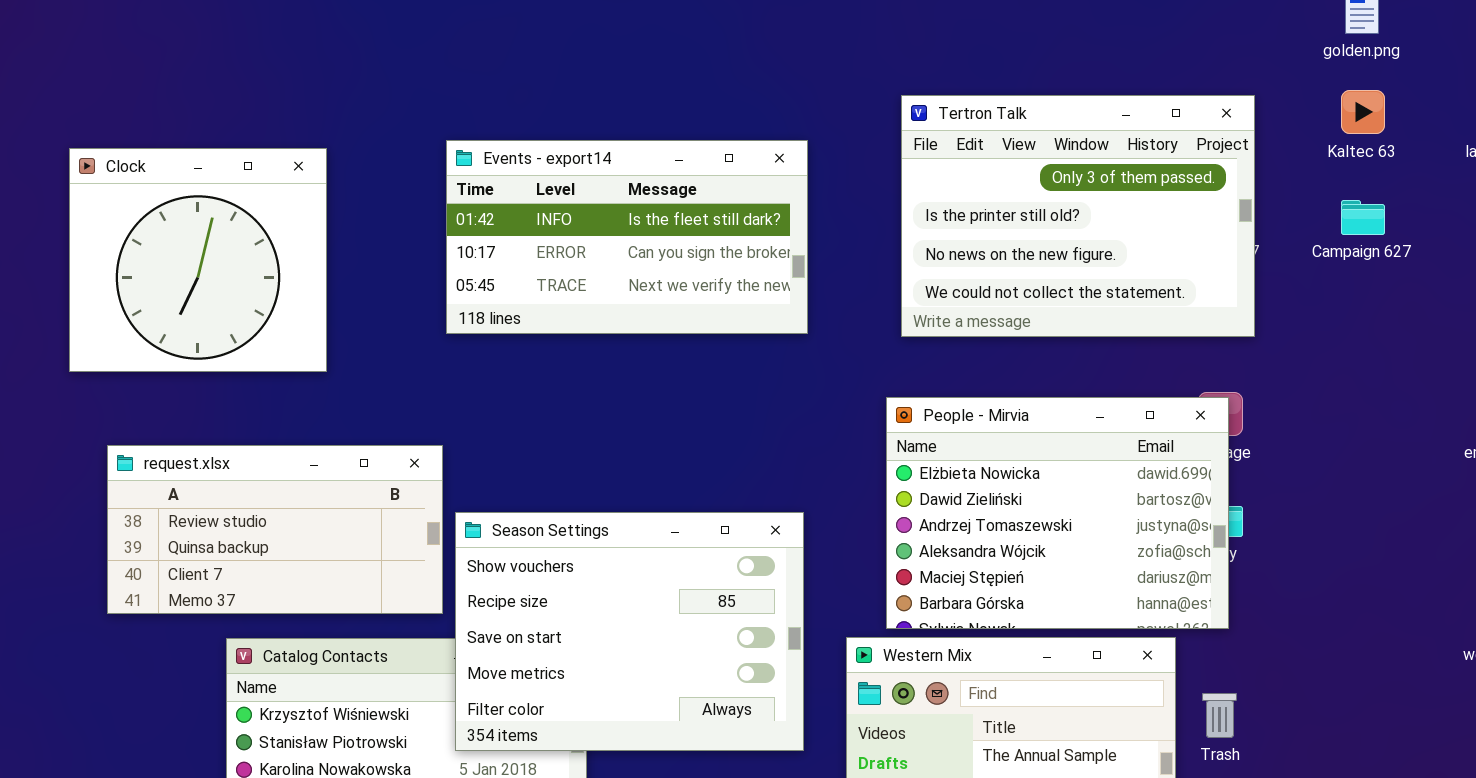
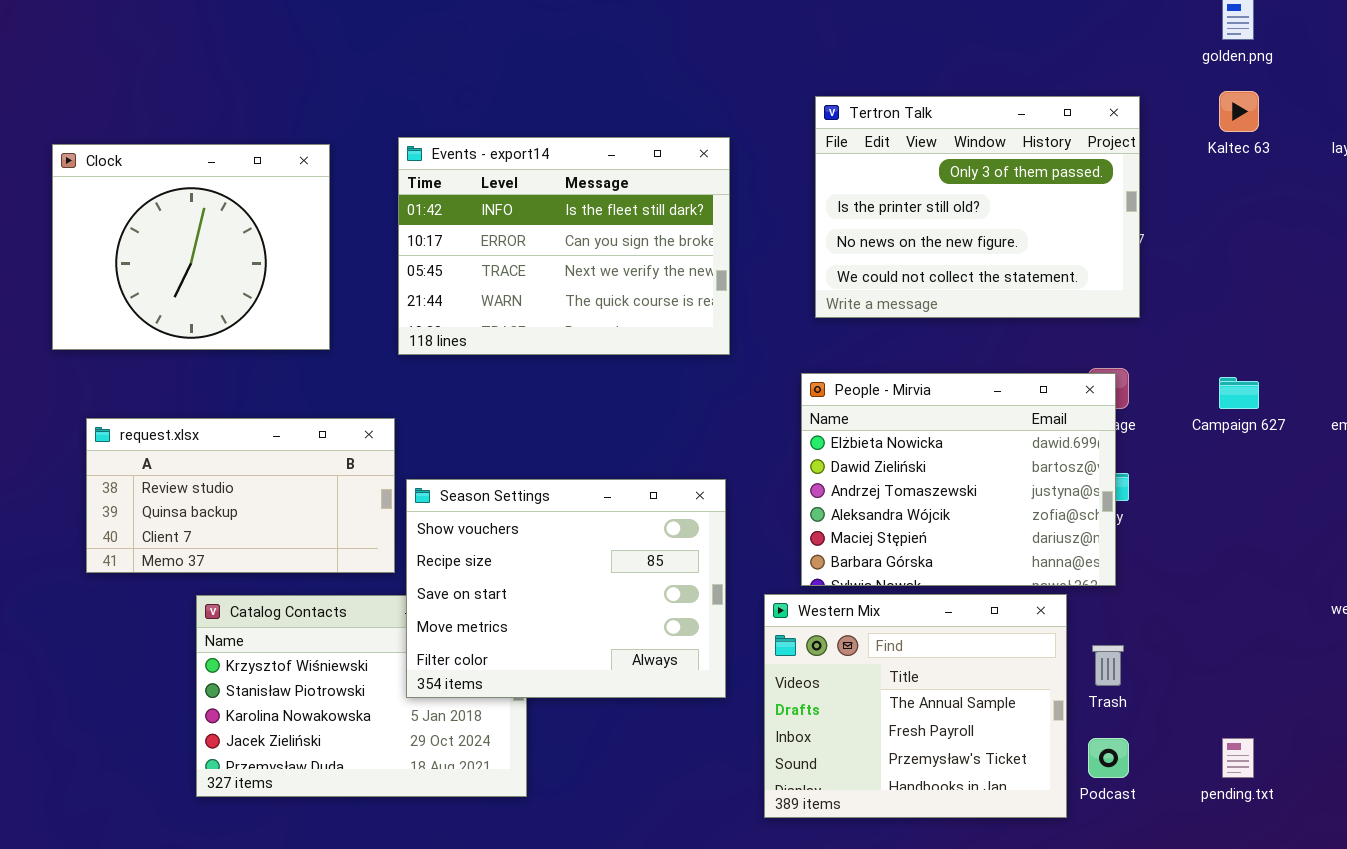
Events - export14: [446,140,808,334] -> [398,137,730,355], resized
Clock: [69,148,327,372] -> [52,144,330,350], resized
Campaign 627: [1341,200,1385,235] -> [1219,377,1259,409], moved

